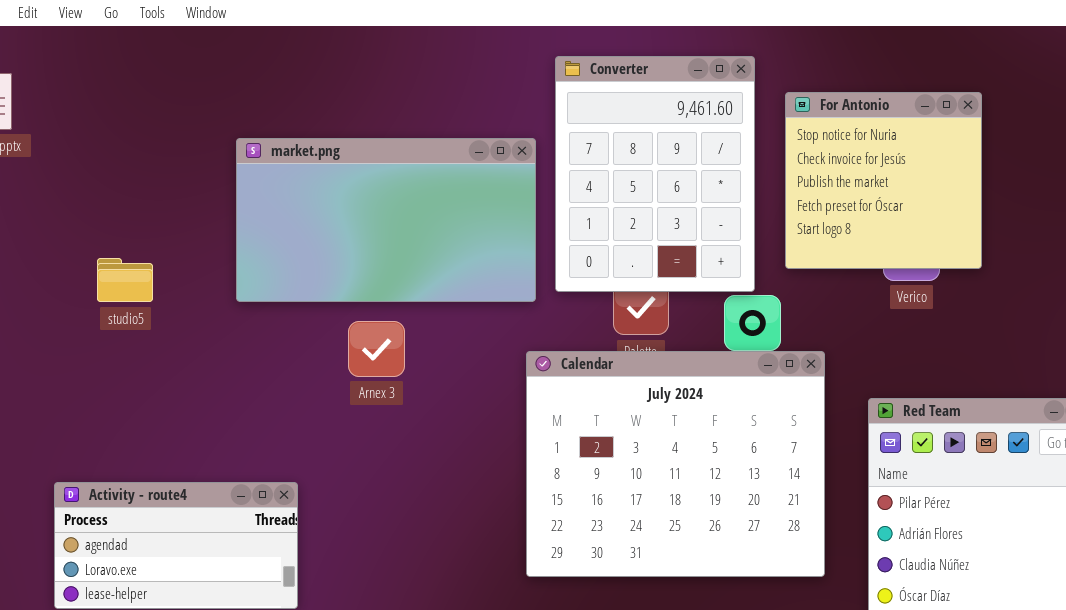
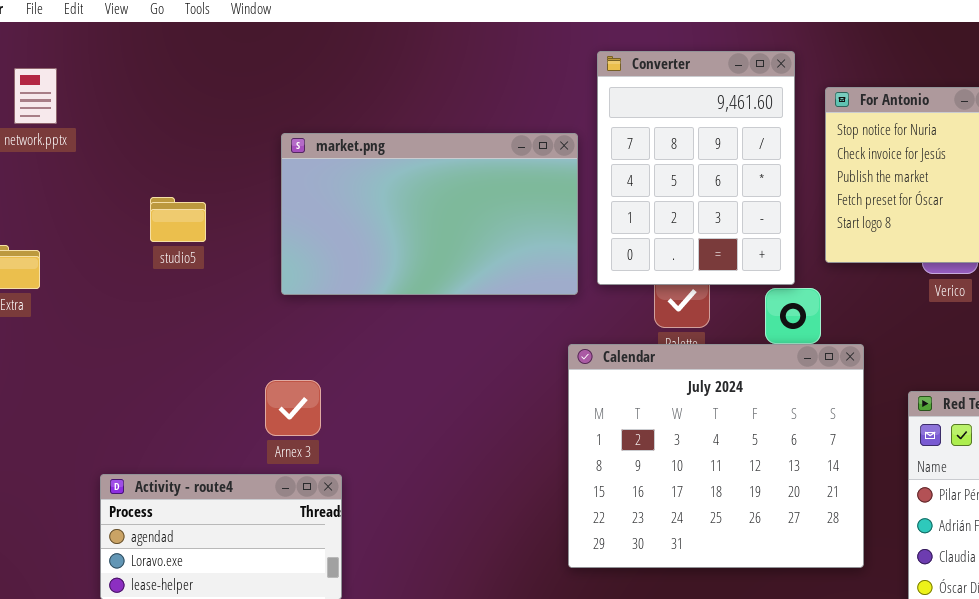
studio5: [97,258,153,302] -> [150,197,206,242], moved
Arnex 3: [348,321,405,377] -> [265,380,321,436], moved

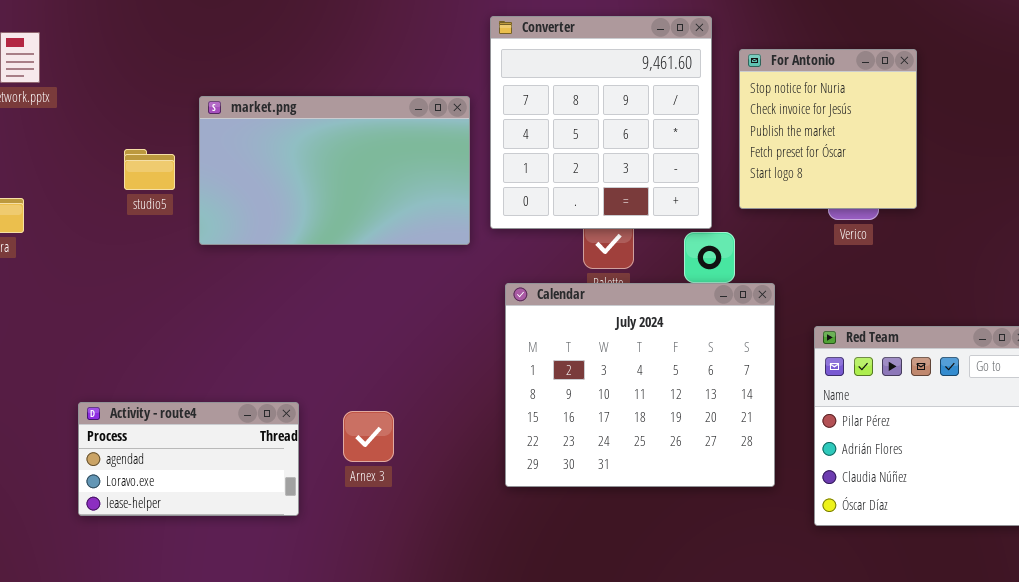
Converter: [597,51,795,285] -> [490,16,712,229], resized
market.png: [281,133,578,295] -> [199,96,470,245], moved
Arnex 3: [265,380,321,436] -> [343,411,394,462], moved

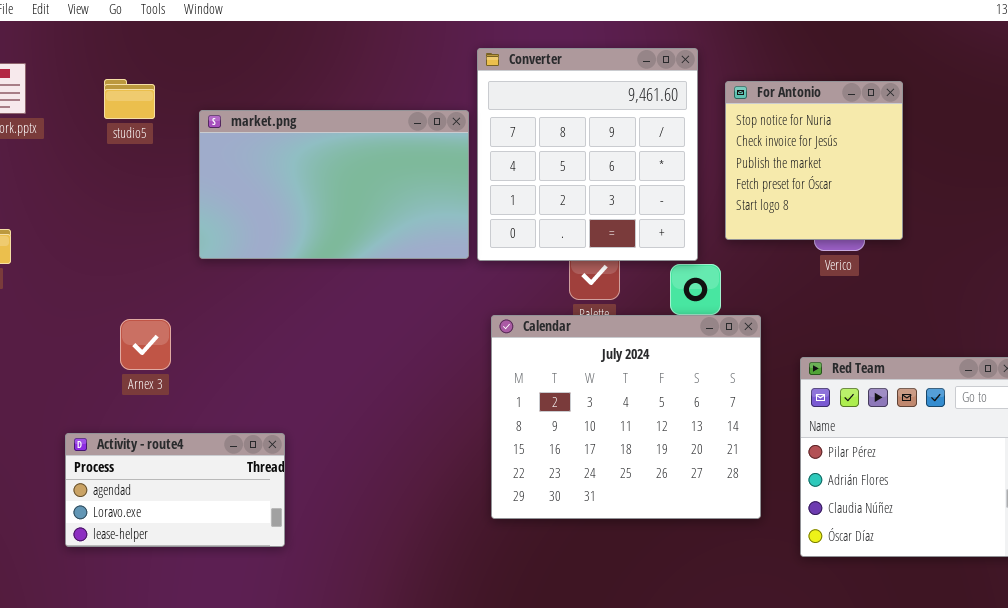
market.png: [199,96,470,245] -> [199,110,469,259], moved
studio5: [124,149,175,190] -> [104,79,155,119], moved
Arnex 3: [343,411,394,462] -> [120,319,171,370], moved

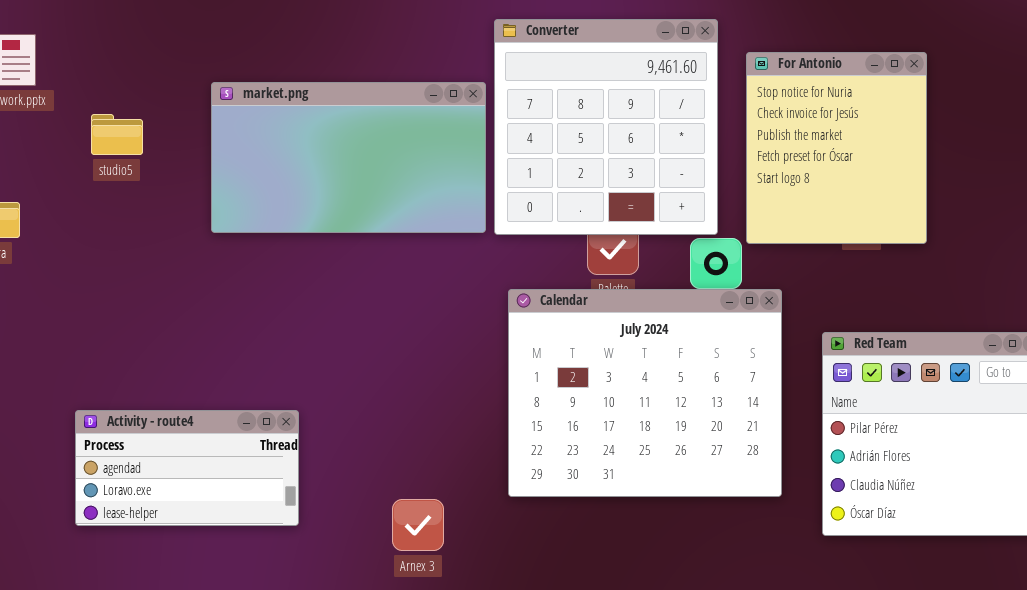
studio5: [104,79,155,119] -> [91,114,143,155], moved
For Antonio: [725,81,903,240] -> [746,52,927,244], resized
Arnex 3: [120,319,171,370] -> [392,499,444,551], moved

